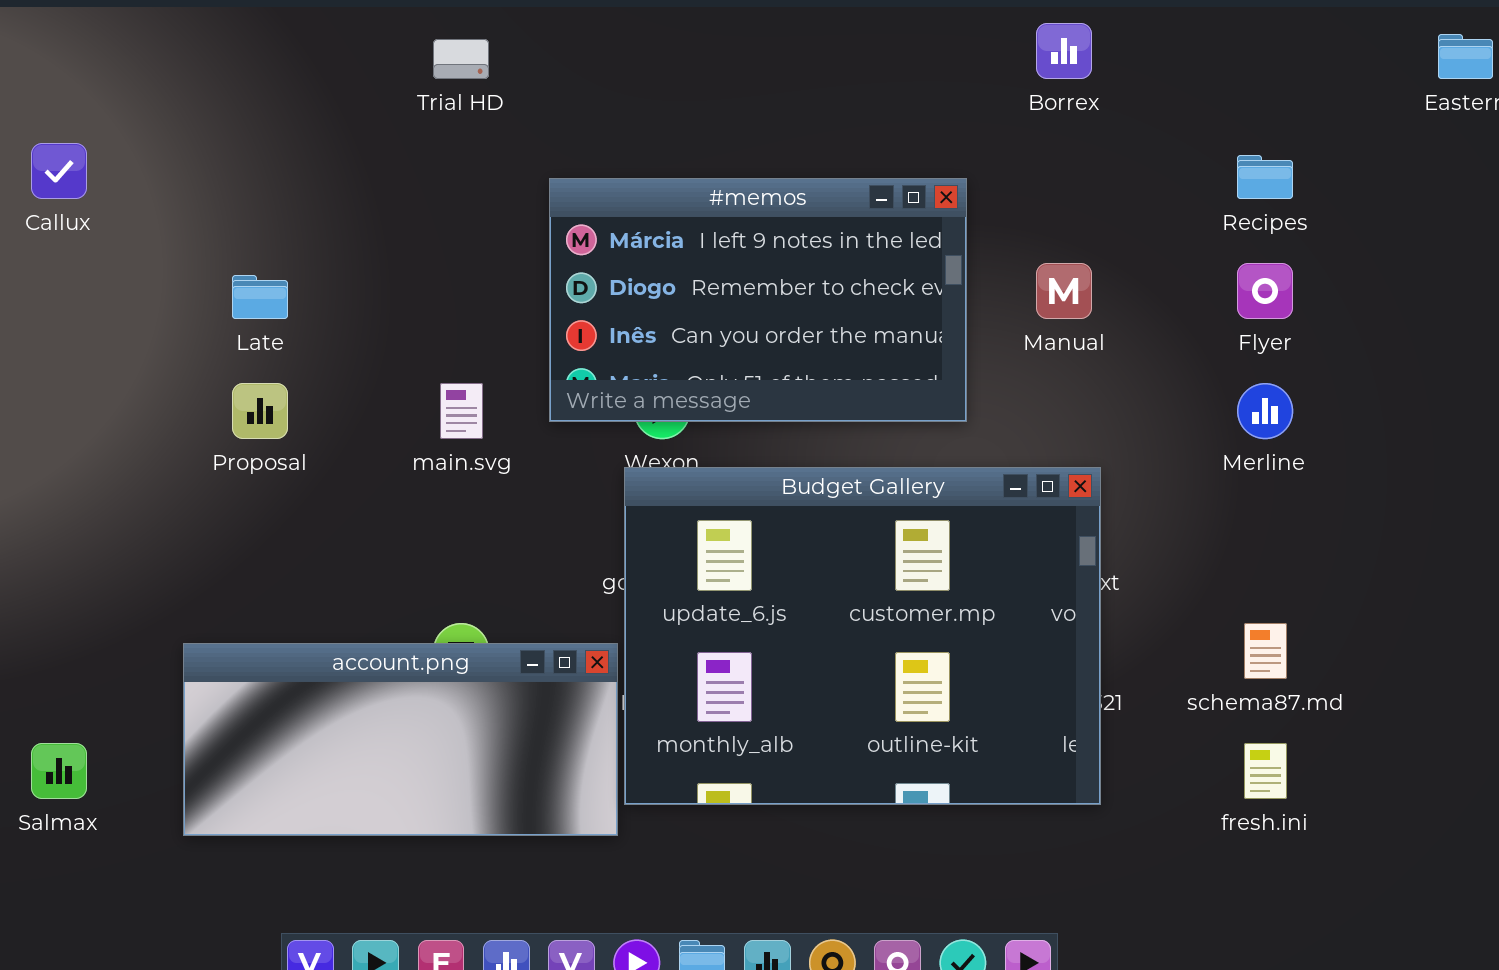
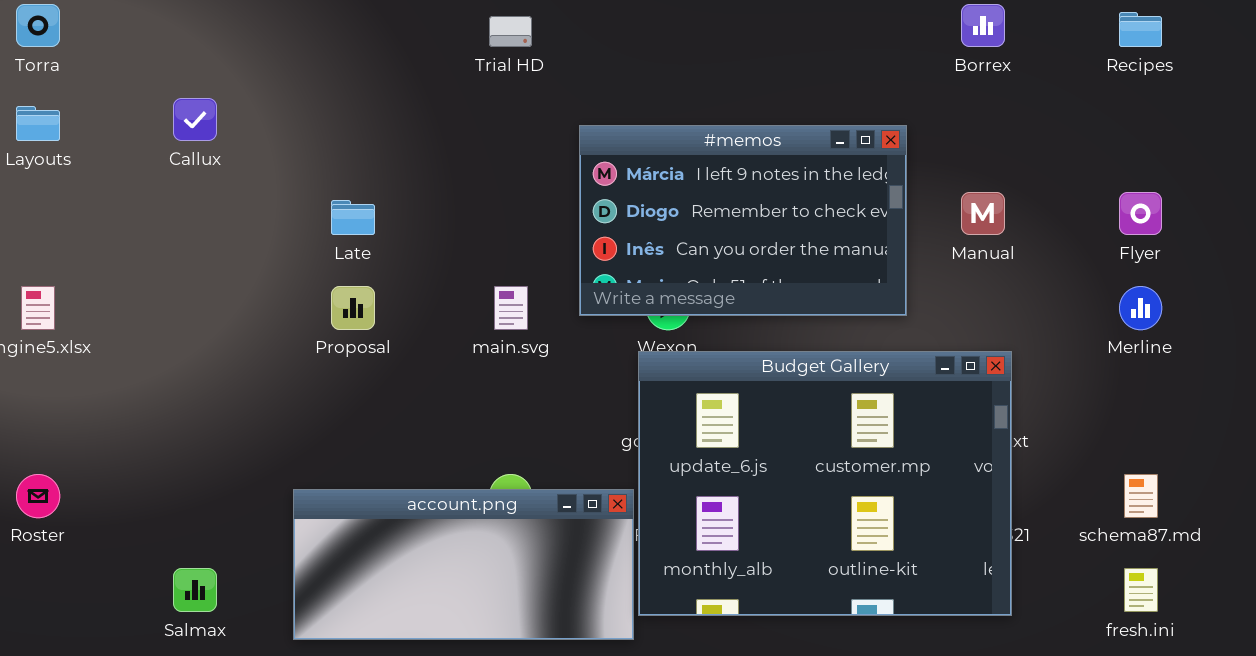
Recipes: [1237,155,1293,199] -> [1119,12,1162,47], moved

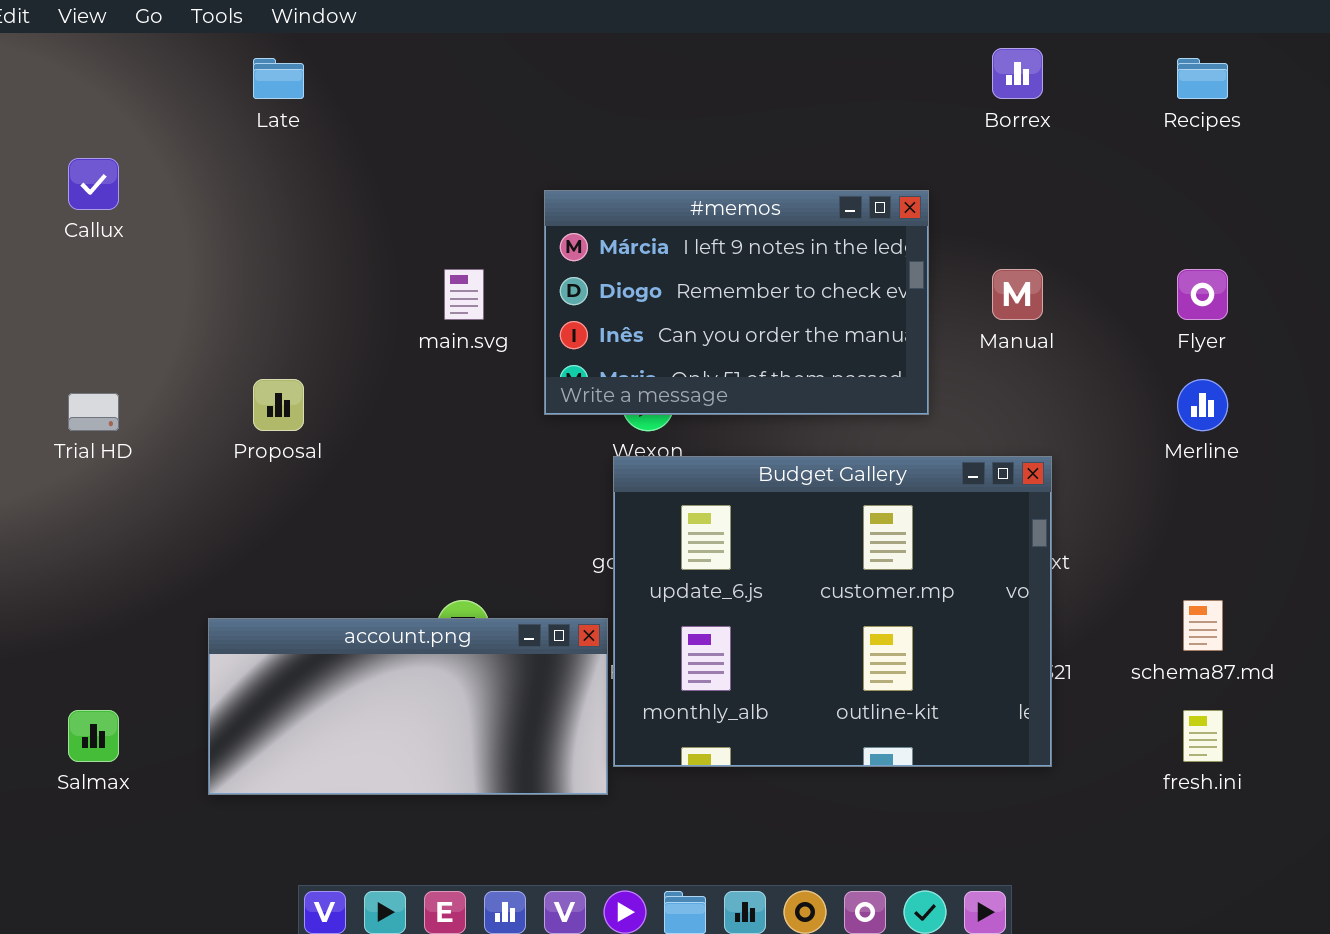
Trial HD: [489,16,532,47] -> [68,393,119,431], moved
Late: [331,200,375,235] -> [253,58,304,99], moved
main.svg: [494,286,528,330] -> [444,269,484,320], moved

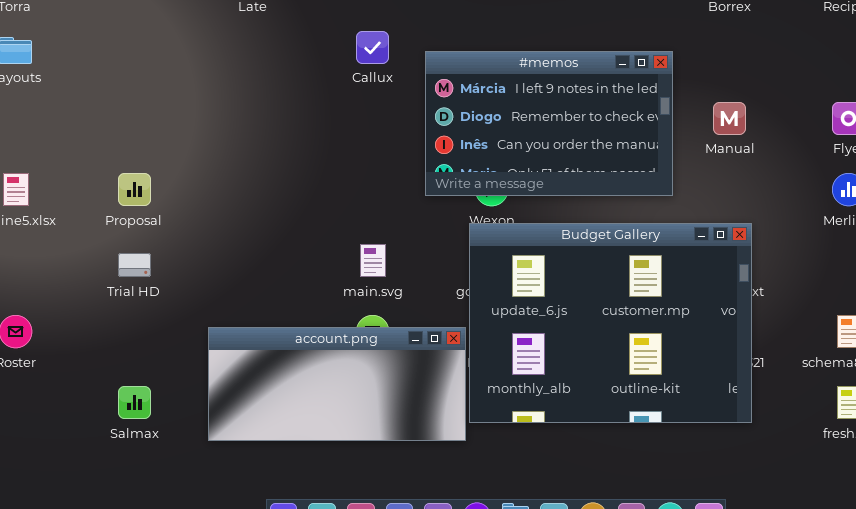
Callux: [68,158,119,210] -> [356,31,389,64], moved
main.svg: [444,269,484,320] -> [360,244,386,277], moved
Proposal: [253,379,304,431] -> [118,173,151,206], moved
Trial HD: [68,393,119,431] -> [118,253,151,277], moved

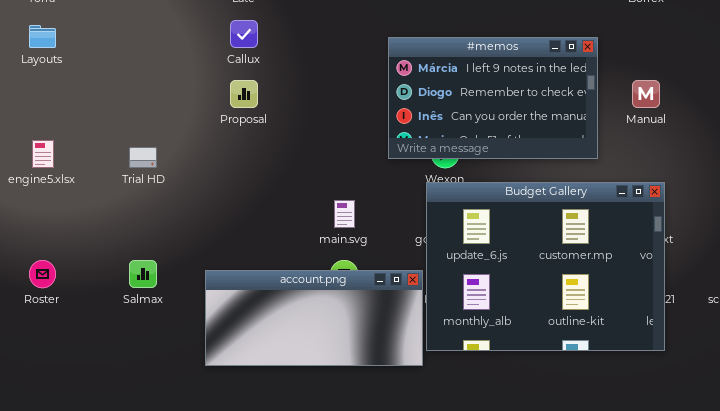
Callux: [356,31,389,64] -> [230,20,258,48], moved
Proposal: [118,173,151,206] -> [230,80,258,108], moved
Trial HD: [118,253,151,277] -> [129,147,157,168], moved
Salmax: [118,386,151,419] -> [129,260,157,288], moved

